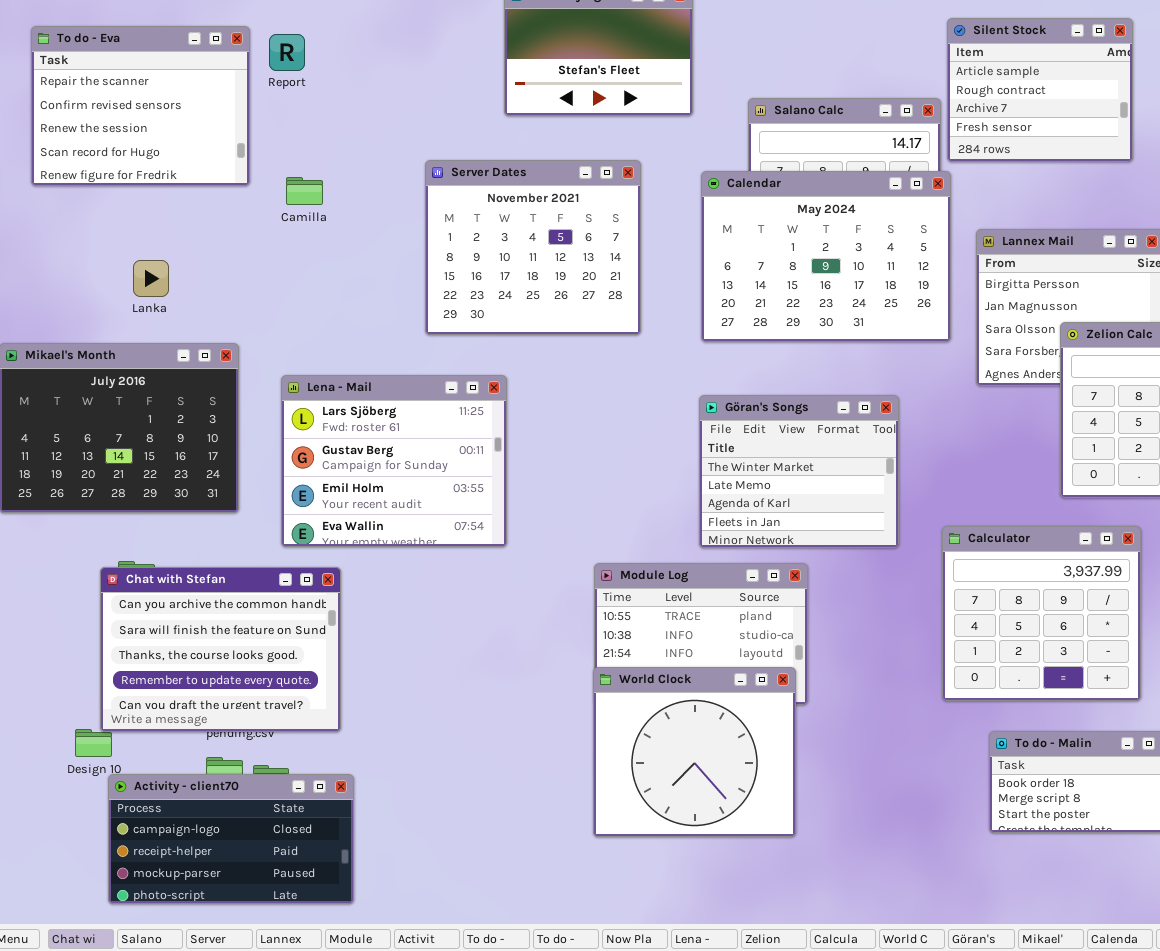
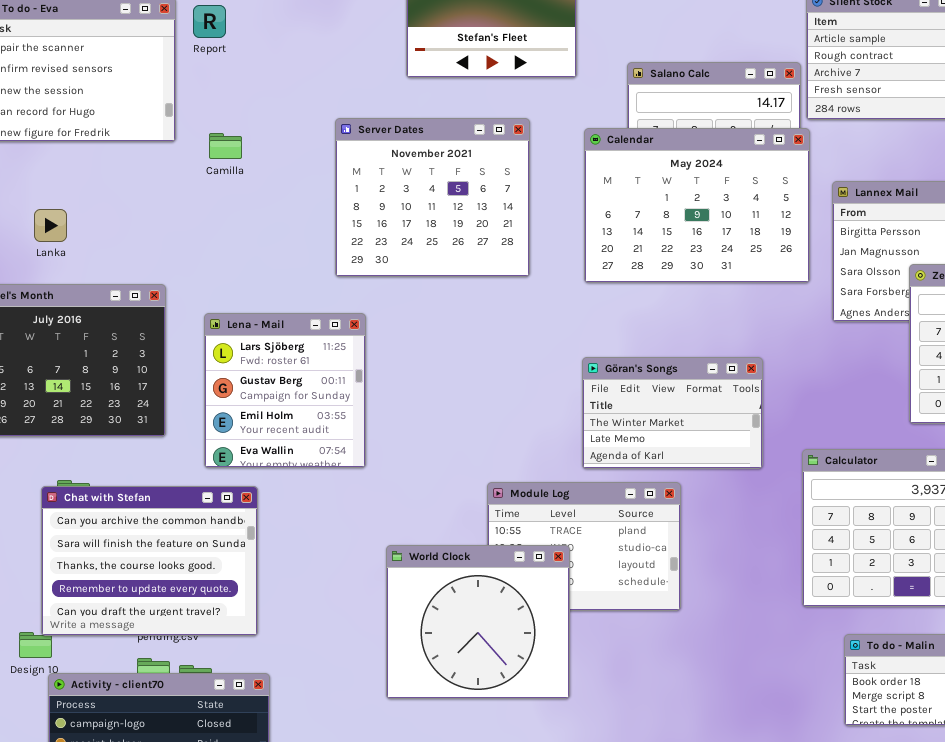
Lanka: [133,260,169,297] -> [34,209,67,242], moved
Lena - Mail: [281,375,507,547] -> [204,313,366,468], resized
Göran's Songs: [699,395,899,548] -> [582,357,763,469], resized
World Clock: [593,667,796,837] -> [386,545,570,699], moved

